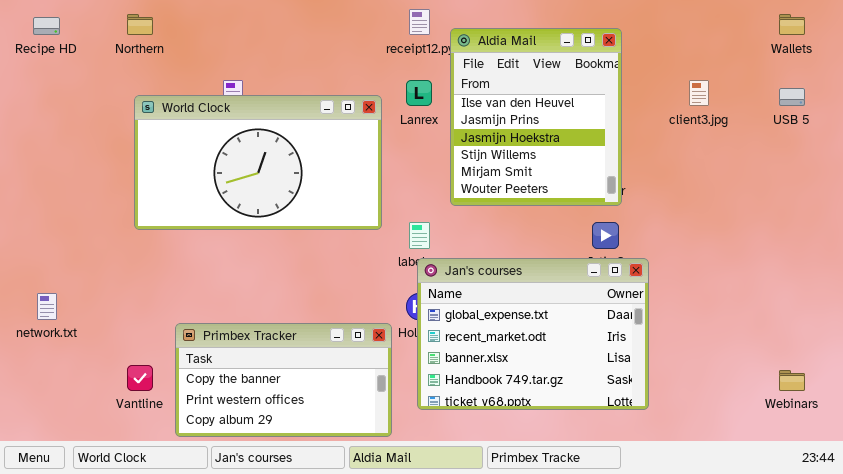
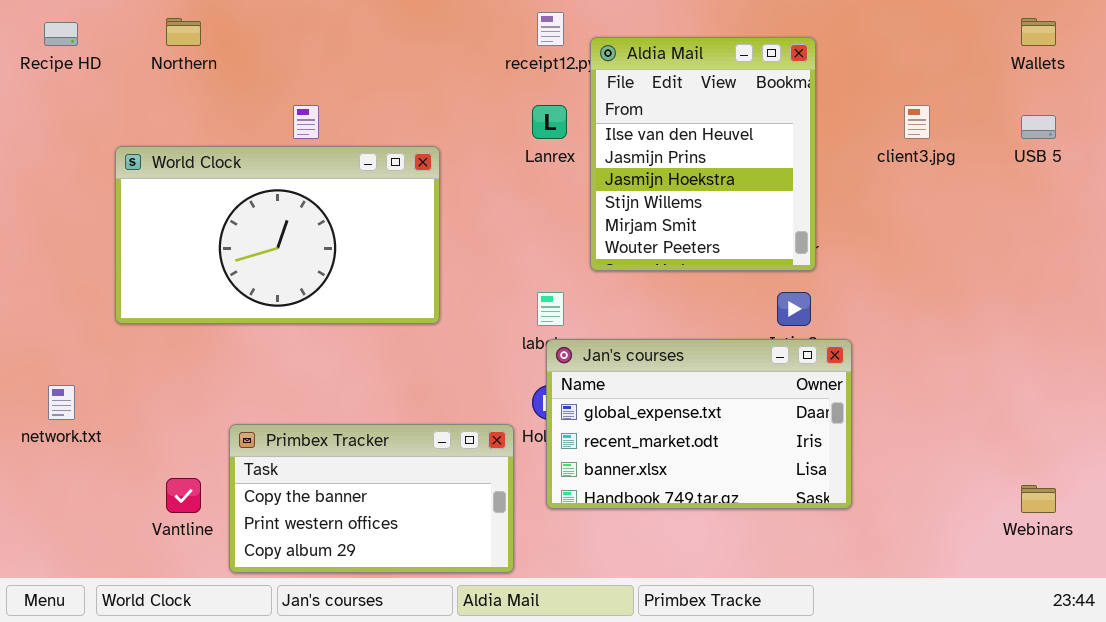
World Clock: [134,95,382,230] -> [115,146,440,324], moved
Jan's courses: [417,258,649,410] -> [546,339,852,509], resized

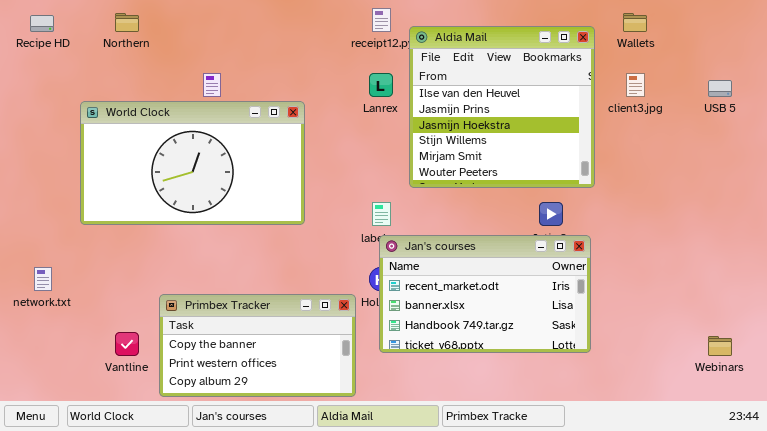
Wallets: [1021,18,1056,46] -> [623,13,647,32], moved
Aldia Mail: [590,37,816,271] -> [409,26,595,188], resized
Jan's courses: [546,339,852,509] -> [379,235,591,353], scrolled down 1 row

